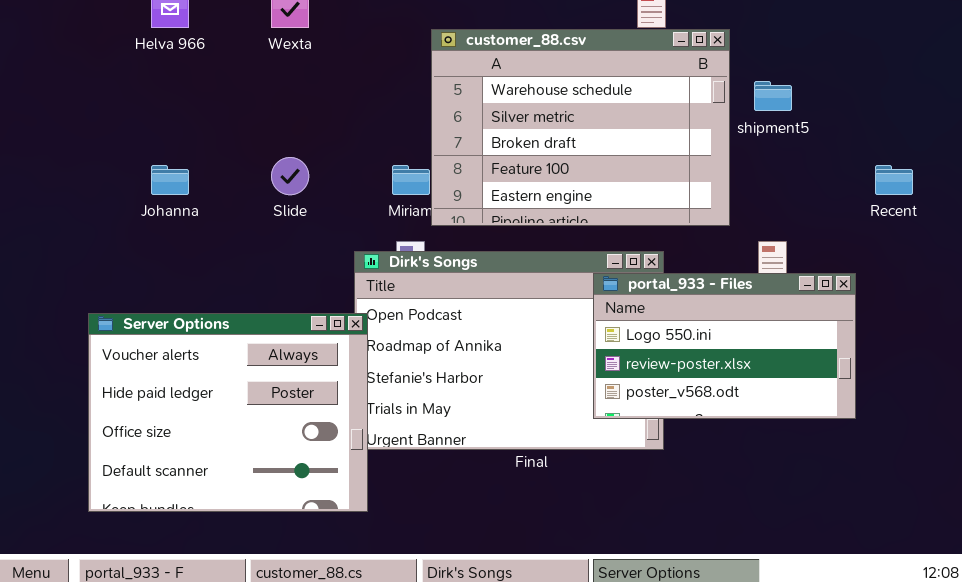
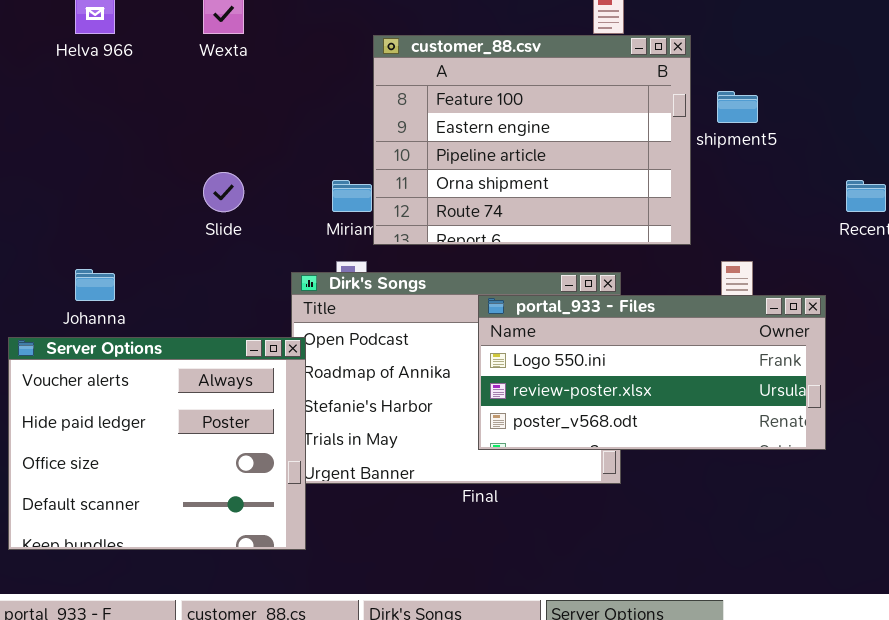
customer_88.csv: [431,29,730,226] -> [373,35,691,245], scrolled down 3 rows
Johanna: [151,165,189,195] -> [75,269,115,301], moved
portal_933 - Files: [593,273,856,419] -> [478,295,826,450], resized

